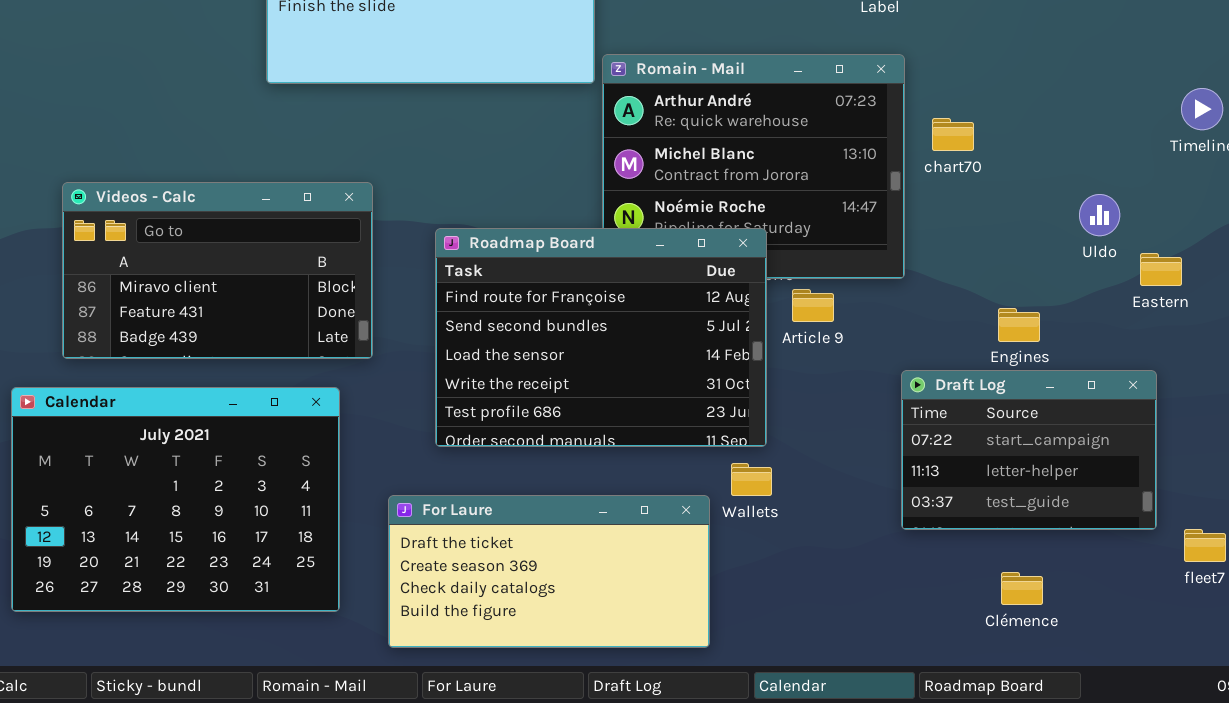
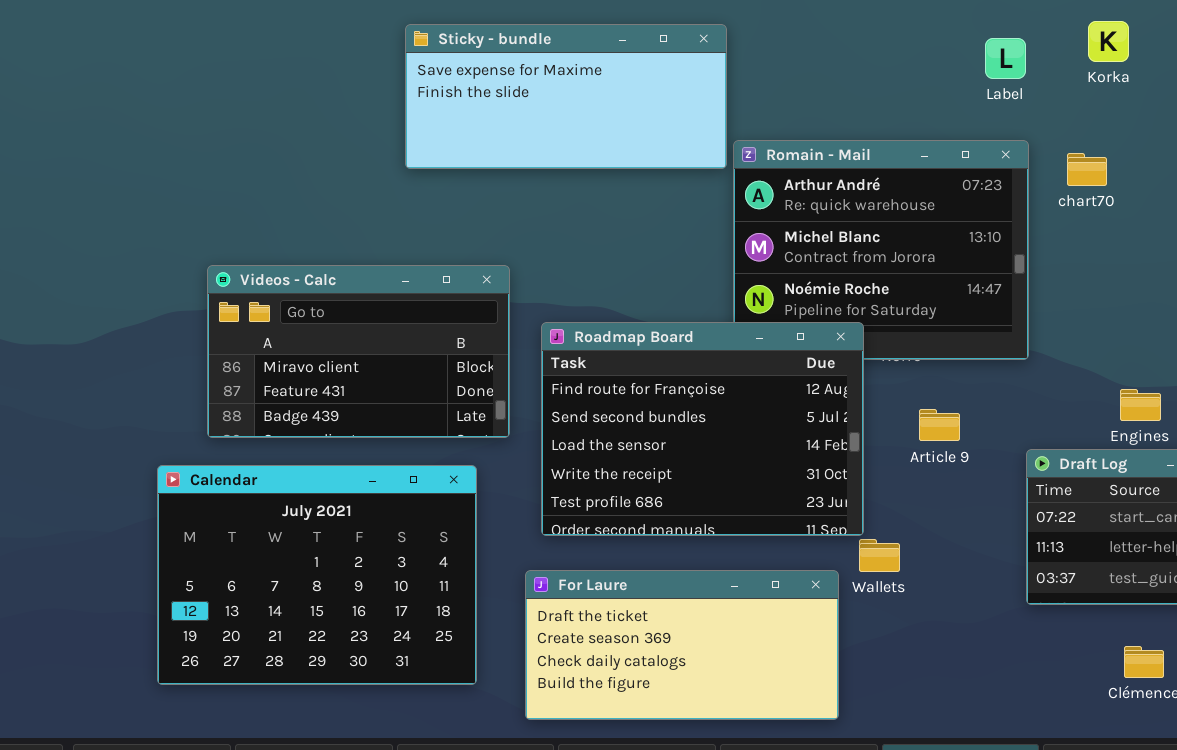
chart70: [932,118,974,151] -> [1067,153,1107,186], moved
Roadmap Board: [435,228,767,447] -> [541,322,864,536], moved
Article 9: [792,289,834,322] -> [919,409,960,441], moved

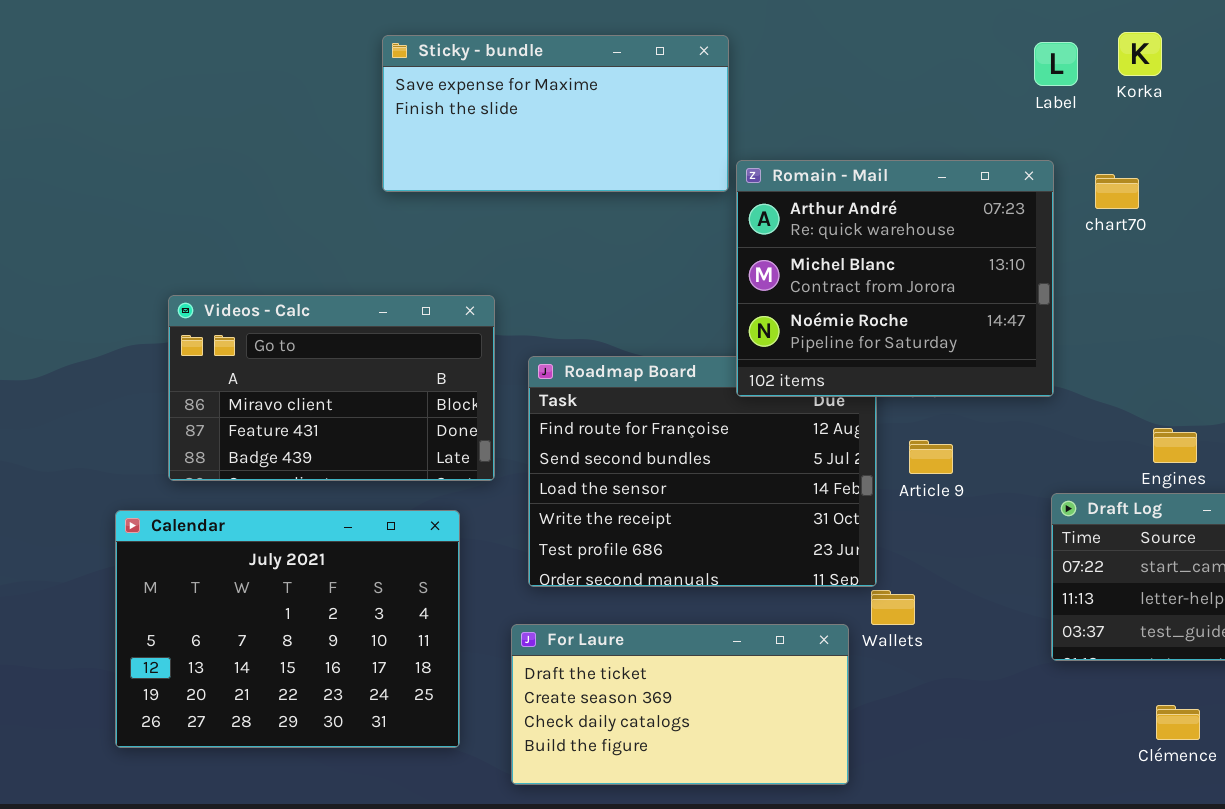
Label: [985,38,1026,79] -> [1034,42,1078,86], moved
Romain - Mail: [733,140,1029,360] -> [736,160,1054,397], raised
Article 9: [919,409,960,441] -> [909,440,953,474], moved

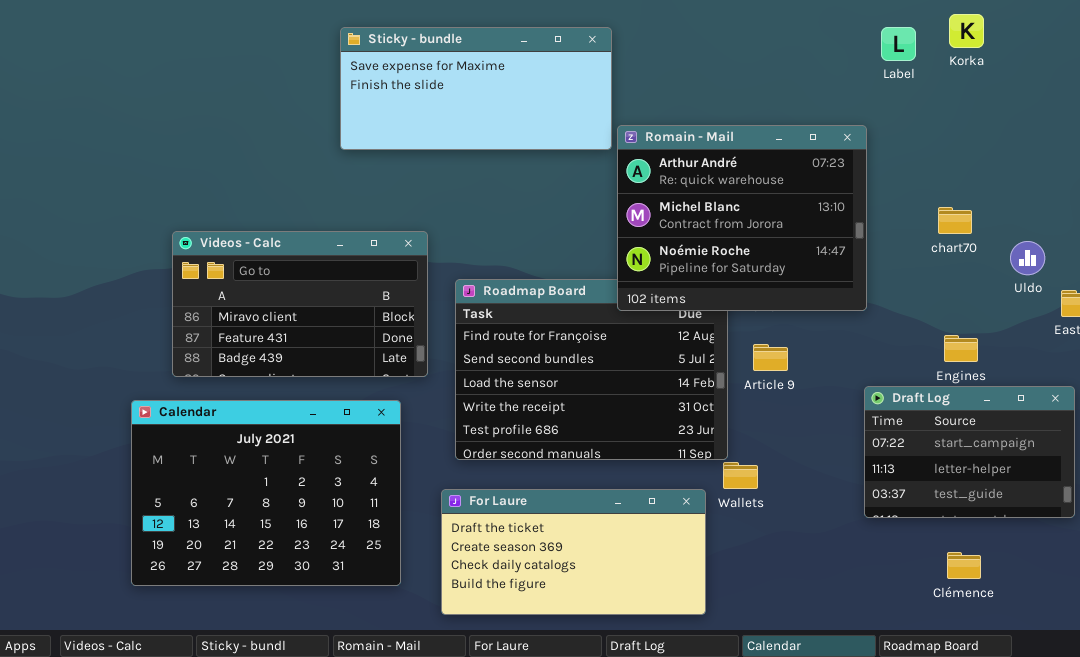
Korka: [1118,32,1162,76] -> [949,14,984,48], moved
Label: [1034,42,1078,86] -> [881,27,916,61], moved
chart70: [1095,174,1139,209] -> [938,207,972,234], moved

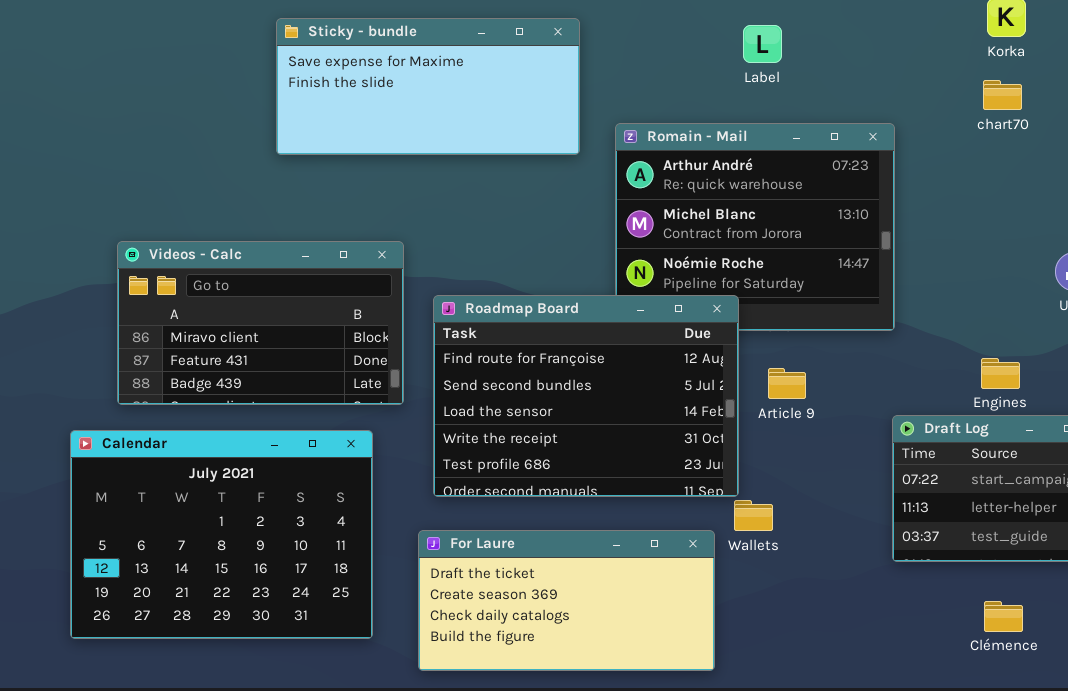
Label: [881,27,916,61] -> [743,25,782,63], moved
Sticky - bundle: [340,27,612,150] -> [276,18,580,155], moved
chart70: [938,207,972,234] -> [983,80,1022,110], moved
Roadmap Board: [455,279,728,460] -> [433,295,739,497], raised

